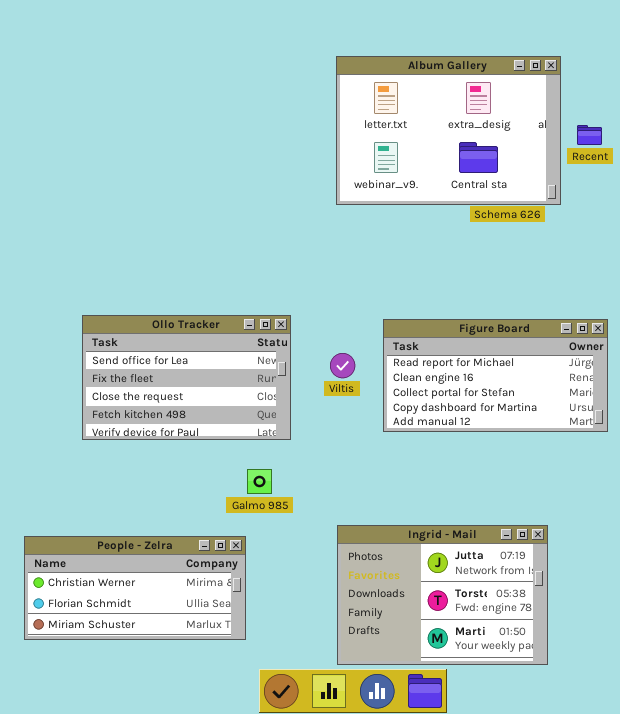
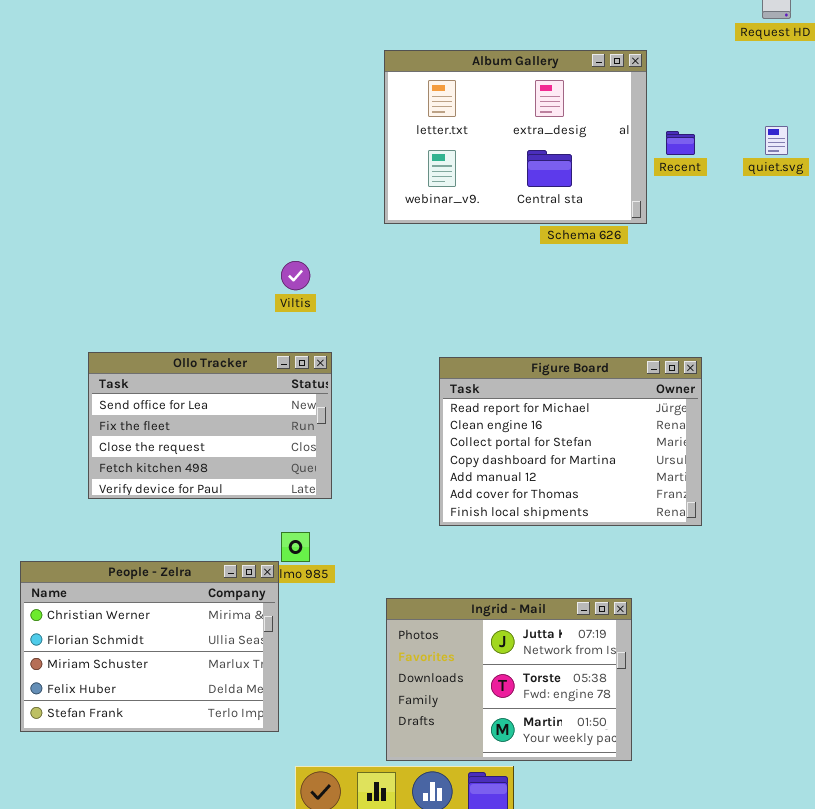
Figure Board: [383,319,608,432] -> [439,357,702,526], resized
Viltis: [330,353,355,378] -> [281,261,310,290], moved
People - Zelra: [24,536,246,640] -> [20,561,279,732], resized

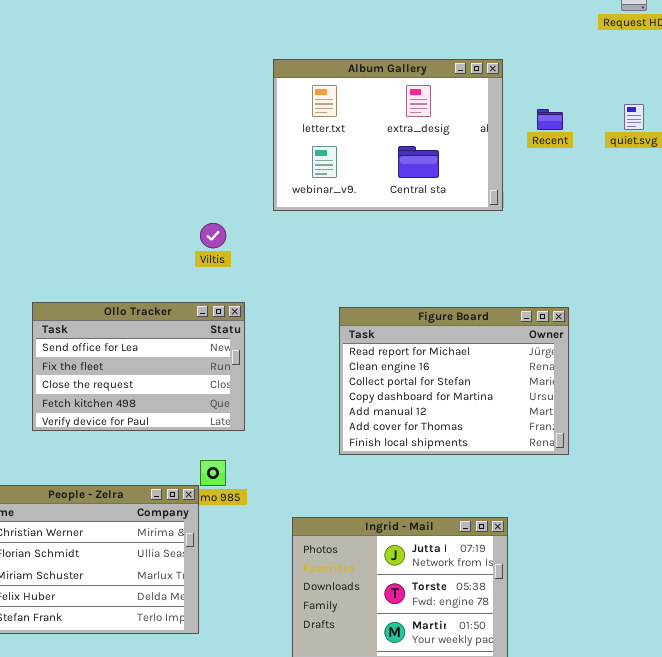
Album Gallery: [384,50,647,224] -> [273,59,503,211], moved

